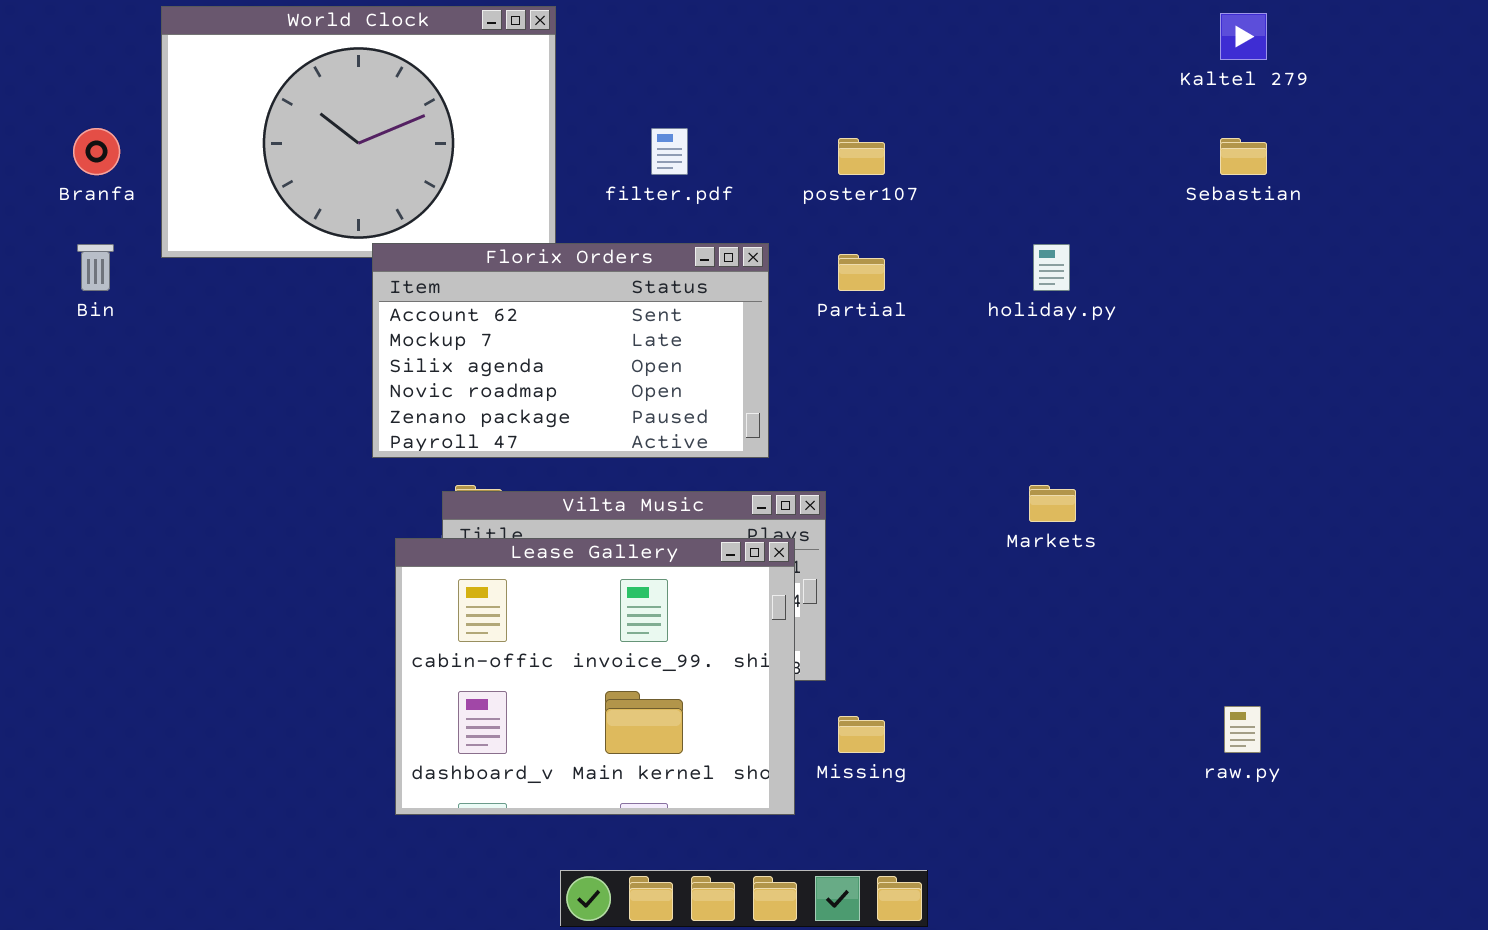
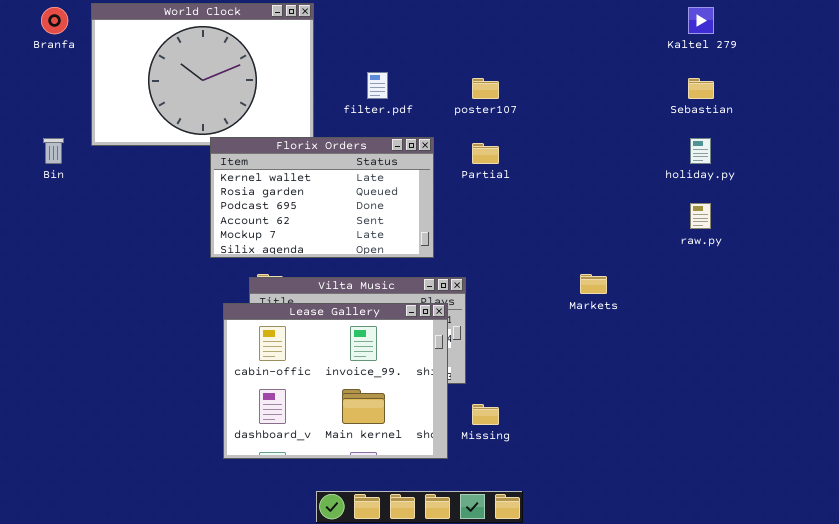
Branfa: [73,128,120,175] -> [41,7,68,34], moved
Florix Orders: [372,243,769,458] -> [210,137,434,258], scrolled up 3 rows
holiday.py: [1033,244,1070,291] -> [690,138,711,164], moved
raw.py: [1224,706,1261,753] -> [690,203,711,229], moved

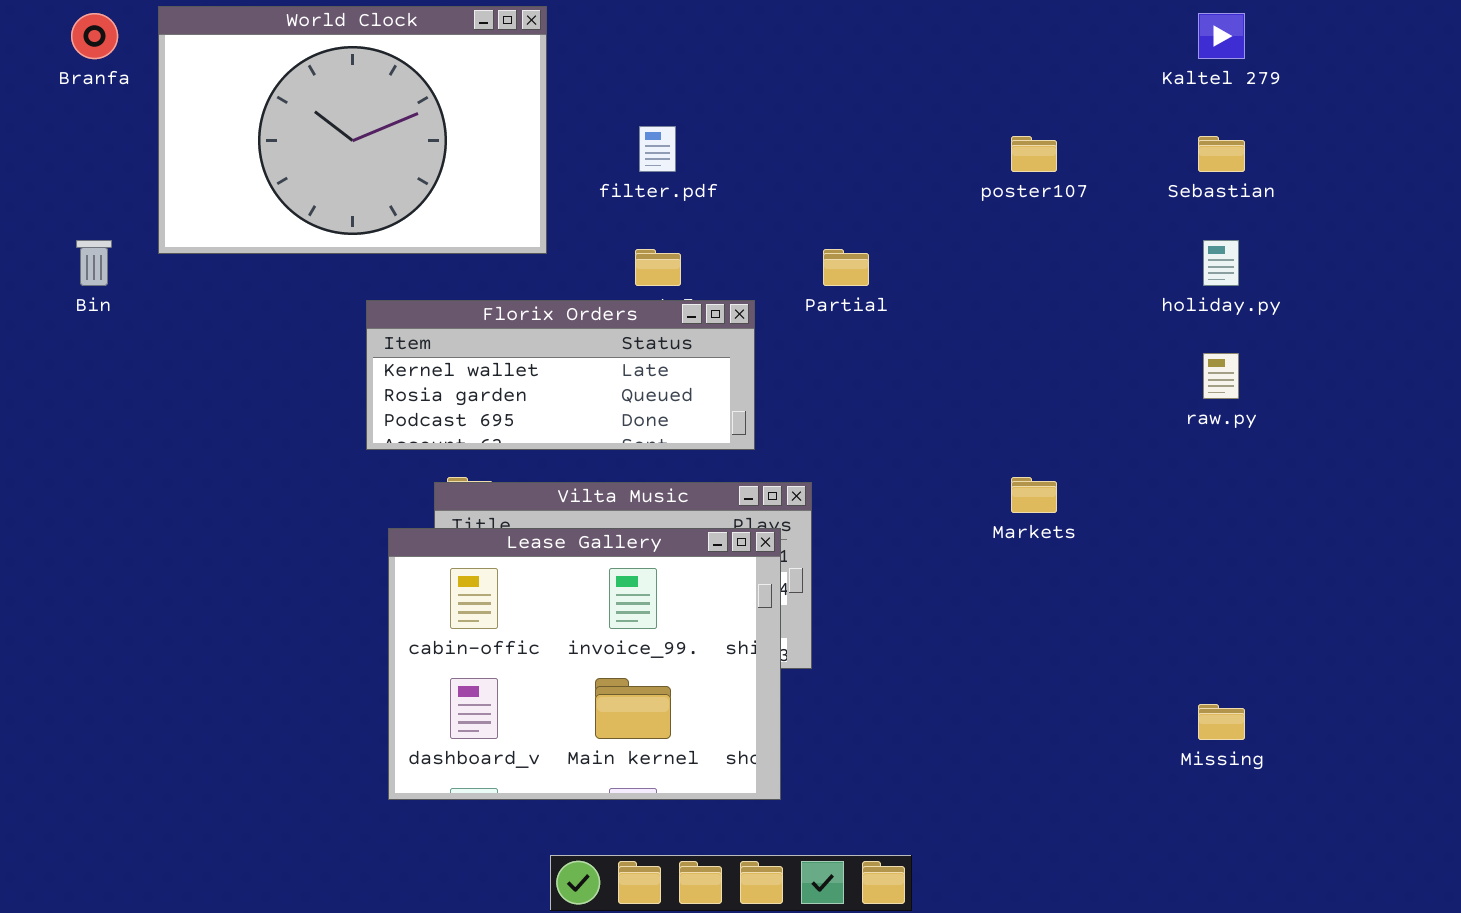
poster107: [472,78,499,99] -> [1011,136,1057,172], moved
Florix Orders: [210,137,434,258] -> [366,300,755,450], resized
Missing: [472,404,499,425] -> [1198,704,1245,740], moved

